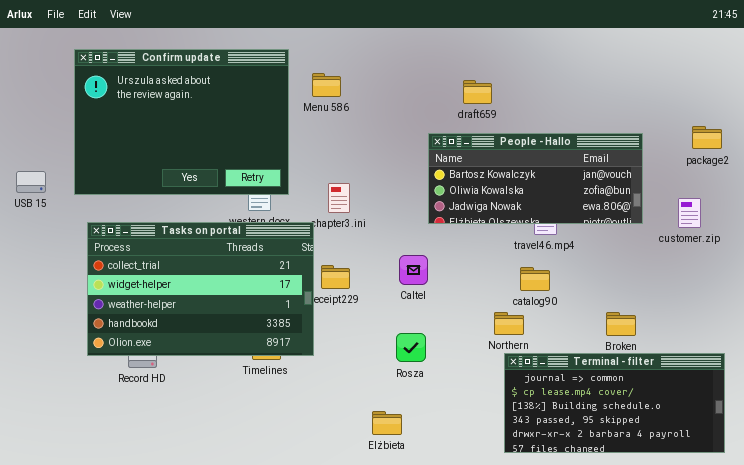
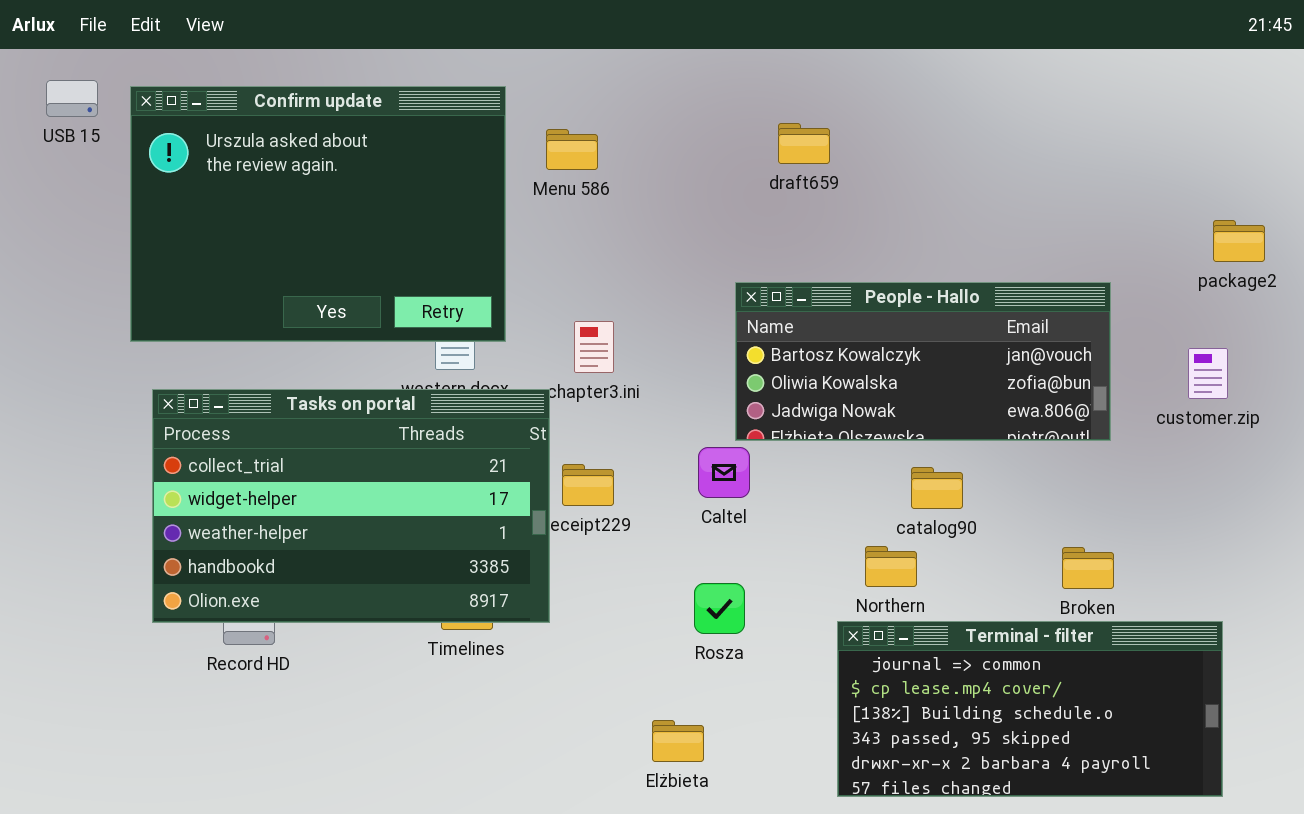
draft659: [463,80,492,104] -> [778,123,830,164], moved
People - Hallo: [428,133,643,224] -> [735,282,1111,441], moved
USB 15: [16,171,46,193] -> [46,80,98,117], moved
Terminal - filter: [504,353,725,453] -> [837,621,1223,797], moved

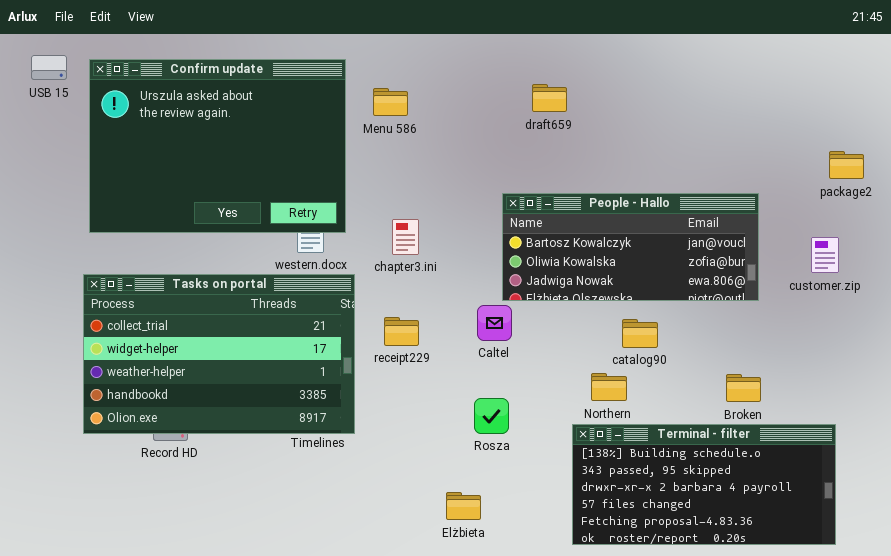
Tasks on portal: [152,389,550,623] -> [83,274,355,434], moved
Terminal - filter: [837,621,1223,797] -> [572,424,836,545], scrolled down 2 rows

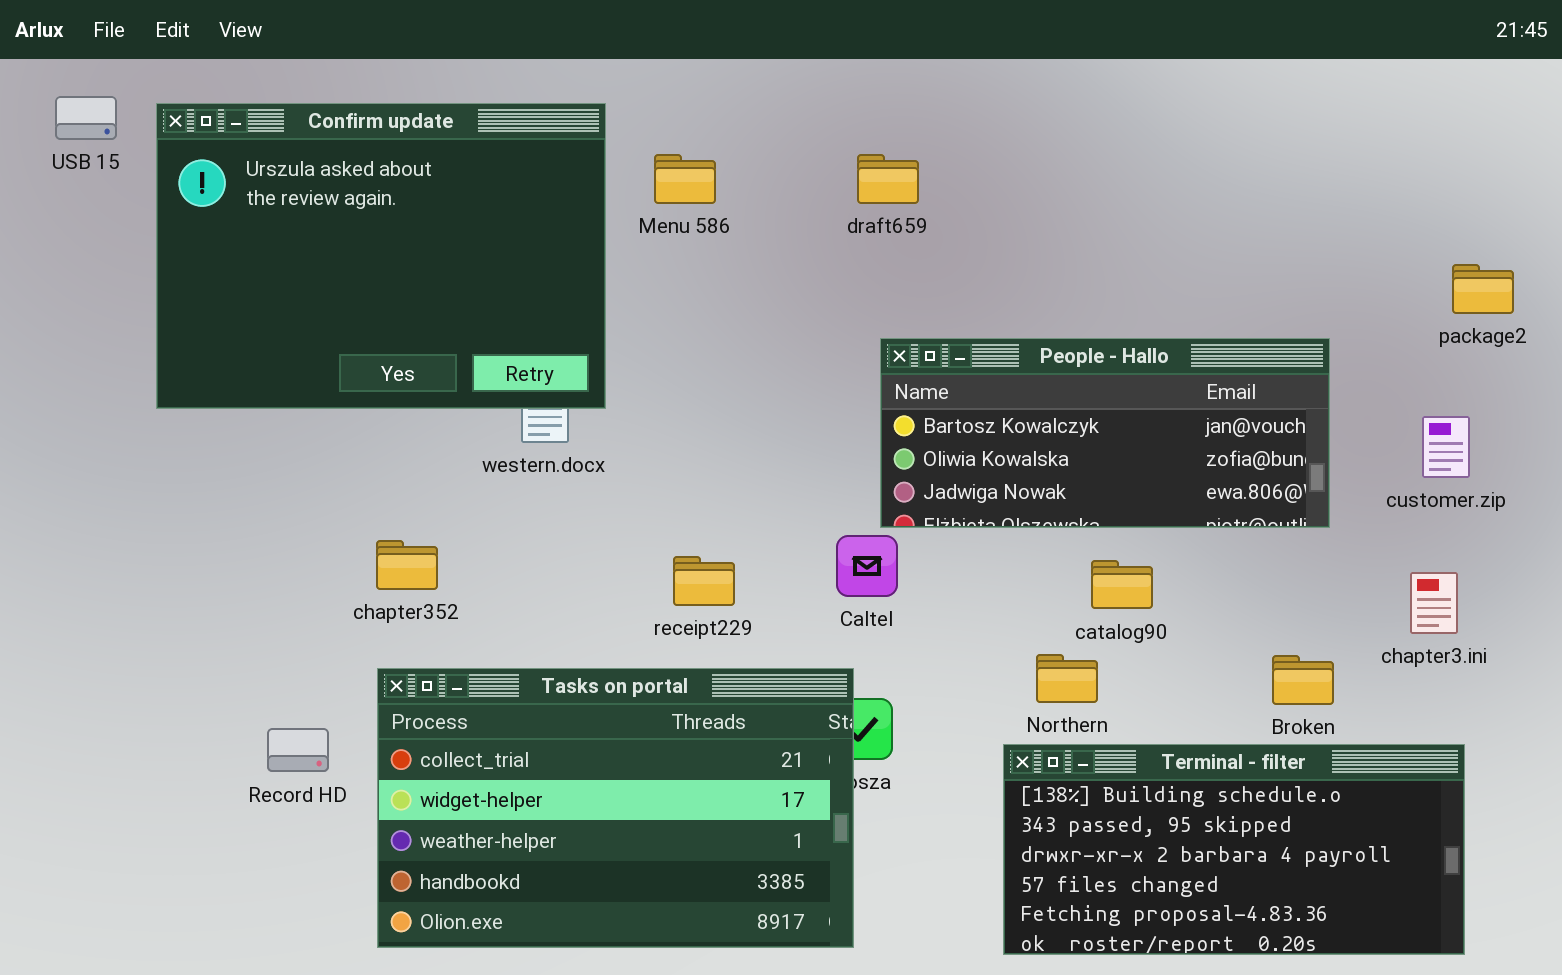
draft659: [532,84,567,112] -> [857,154,919,204], moved
chapter3.ini: [392,219,419,255] -> [1410,572,1458,634], moved
Tasks on portal: [83,274,355,434] -> [377,668,854,948], moved

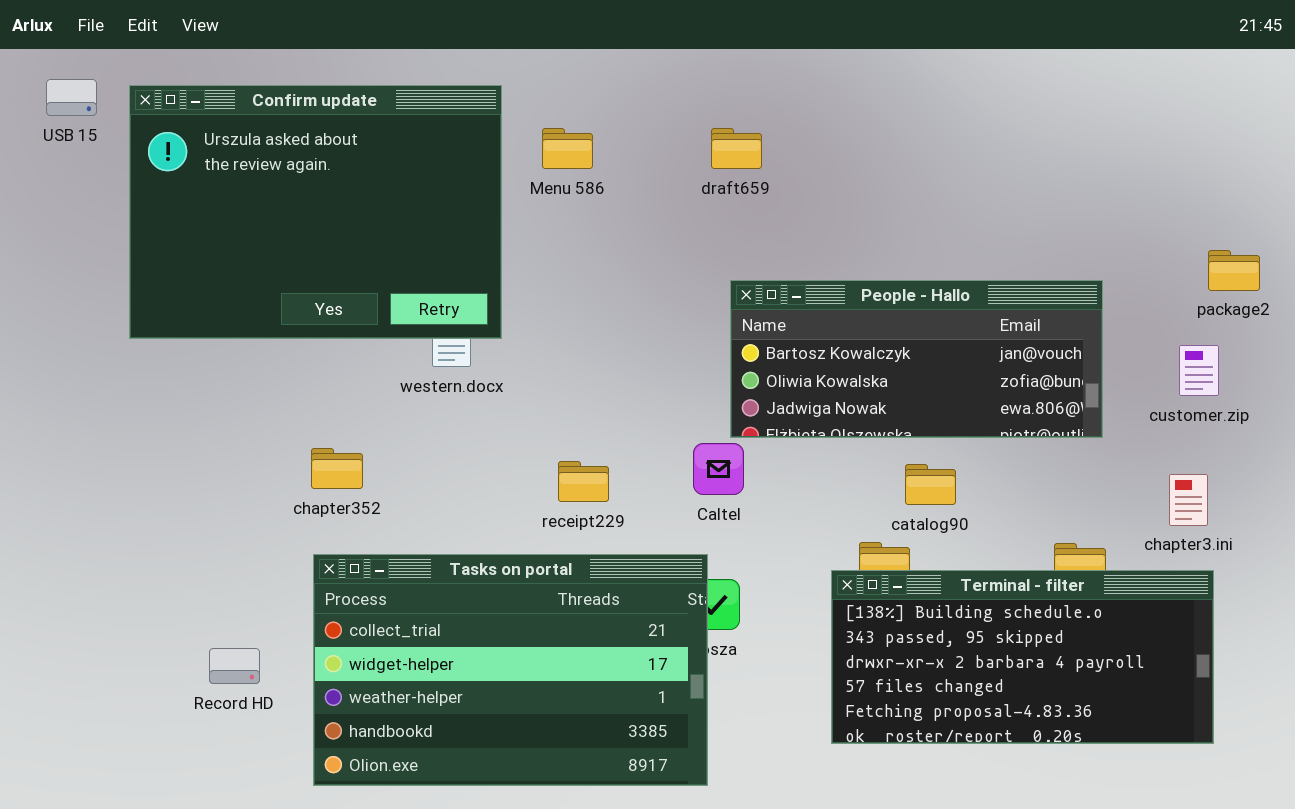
package2: [1452,264,1514,314] -> [1208,250,1260,291], moved
Record HD: [267,728,329,772] -> [209,648,260,684], moved
Terminal - filter: [1003,744,1465,955] -> [831,570,1214,744], moved

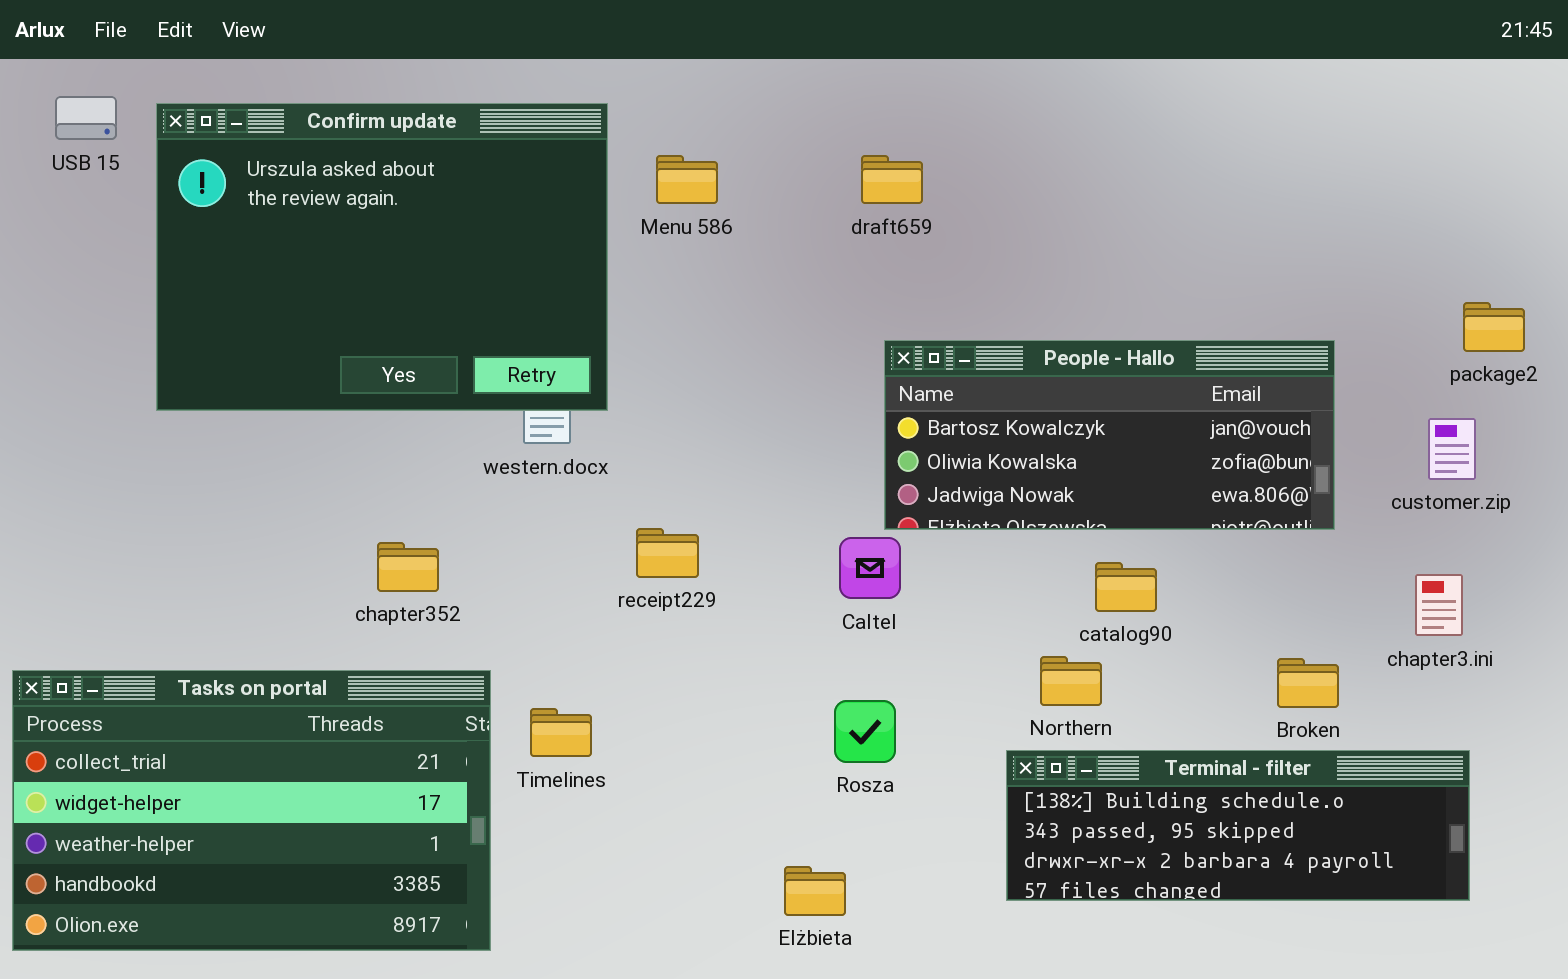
receipt229: [558,461,609,502] -> [636,528,699,578], moved
Tasks on portal: [313,554,708,786] -> [12,670,491,951], moved
Terminal - filter: [831,570,1214,744] -> [1006,750,1470,901], resized

